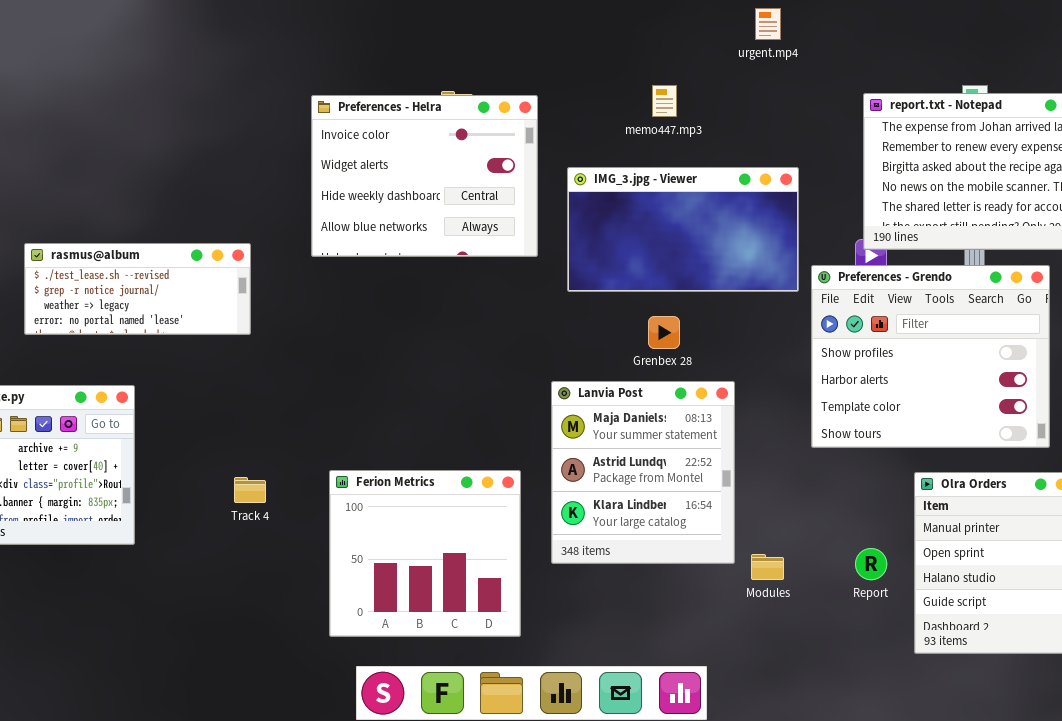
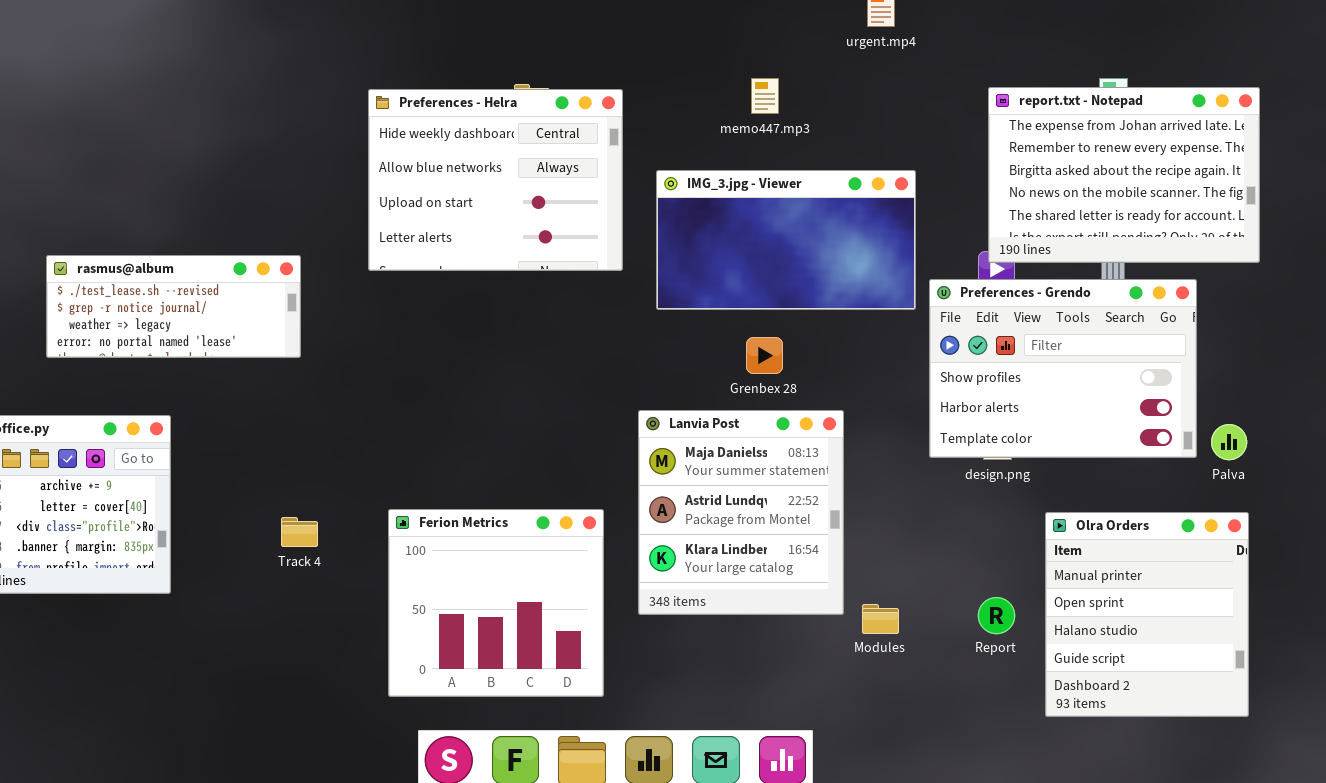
Preferences - Helra: [311,95,538,257] -> [368,89,623,271], scrolled down 2 rows
Preferences - Grendo: [811,265,1050,448] -> [929,279,1197,458], resized

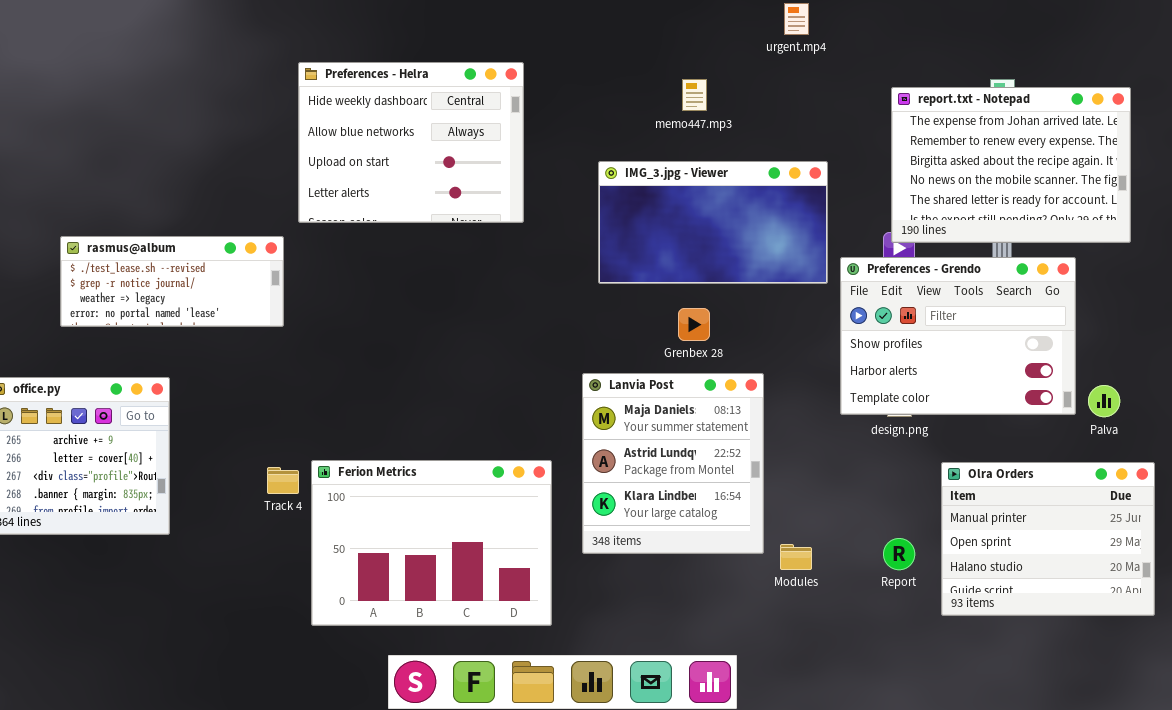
Preferences - Helra: [368,89,623,271] -> [298,62,524,223], moved
Ferion Metrics: [388,509,604,697] -> [311,460,552,626], resized
Olra Orders: [1045,512,1249,717] -> [941,462,1155,616], resized

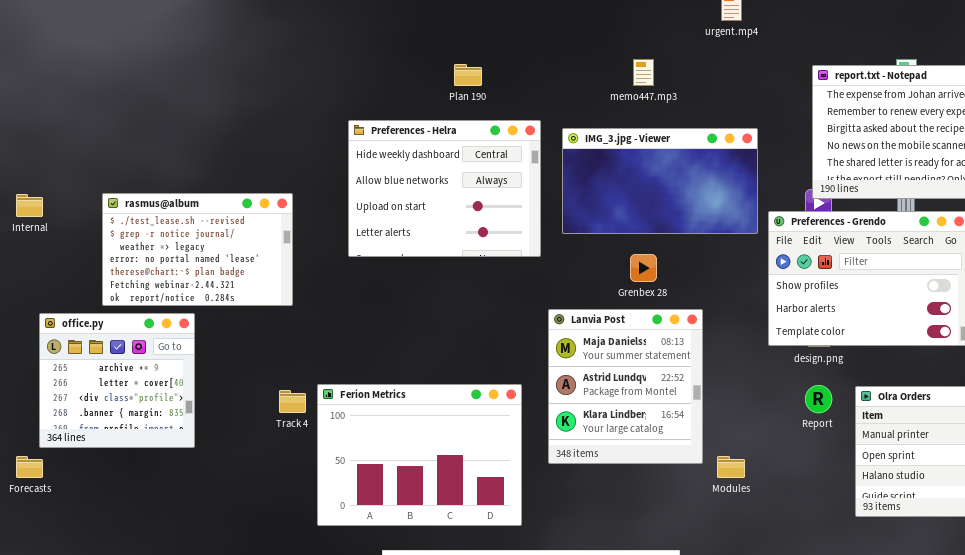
Preferences - Helra: [298,62,524,223] -> [348,120,541,257], moved
rasmus@album: [60,236,284,327] -> [102,193,293,306], resized
Report: [883,538,915,570] -> [805,385,832,413], moved

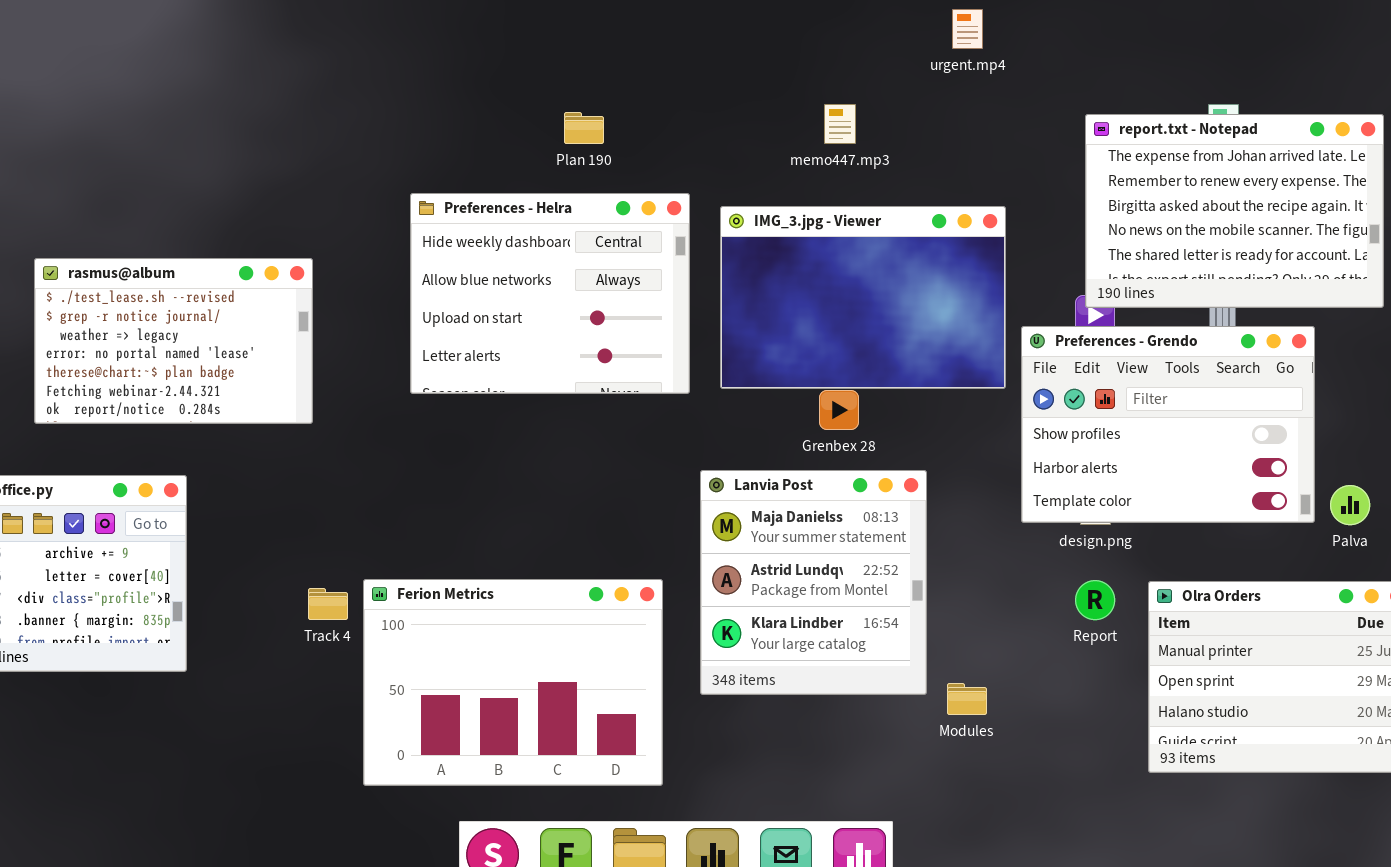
IMG_3.jpg - Viewer: [562,128,758,234] -> [720,206,1006,389], resized
rasmus@album: [102,193,293,306] -> [34,258,313,424], moved

